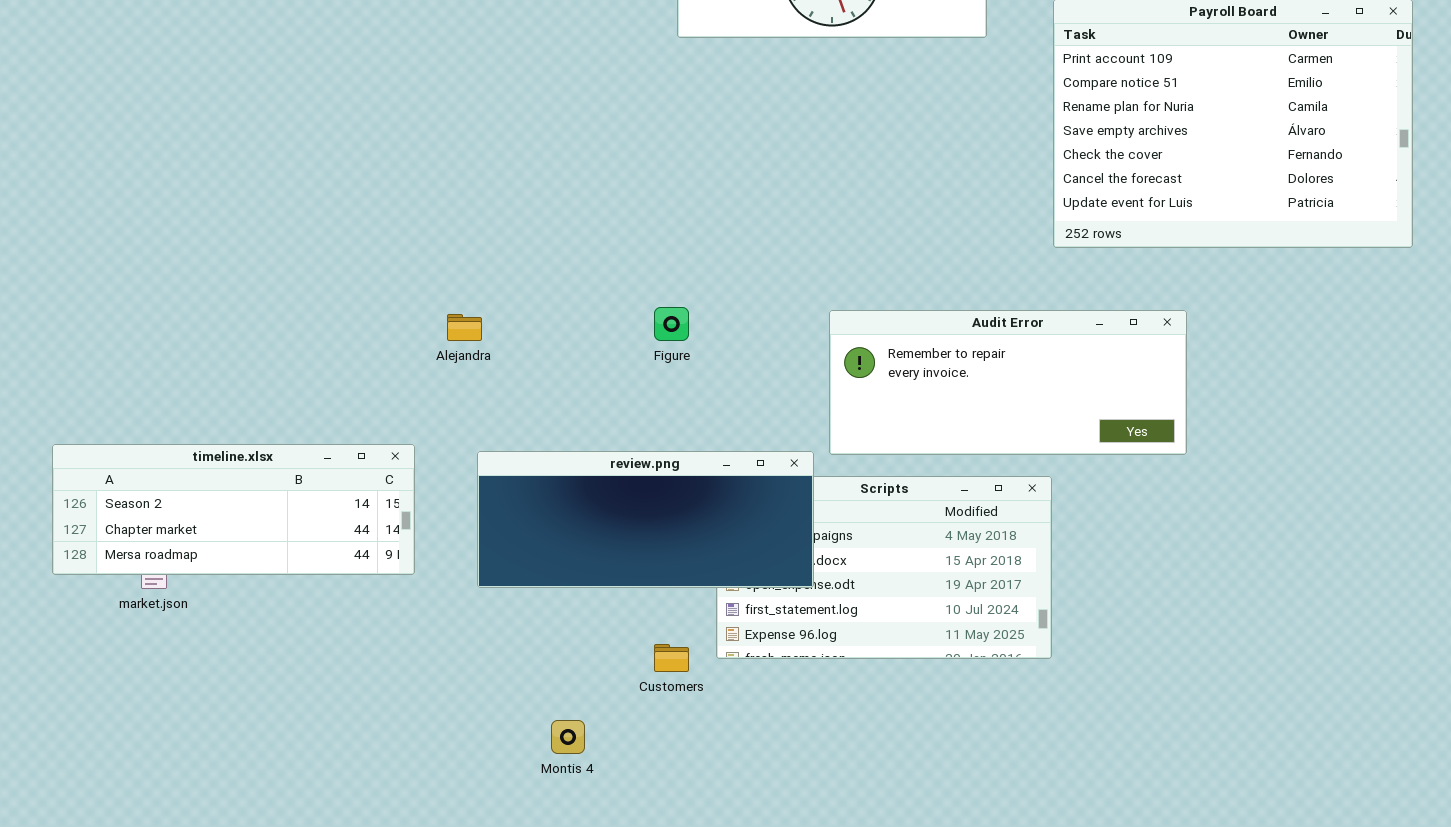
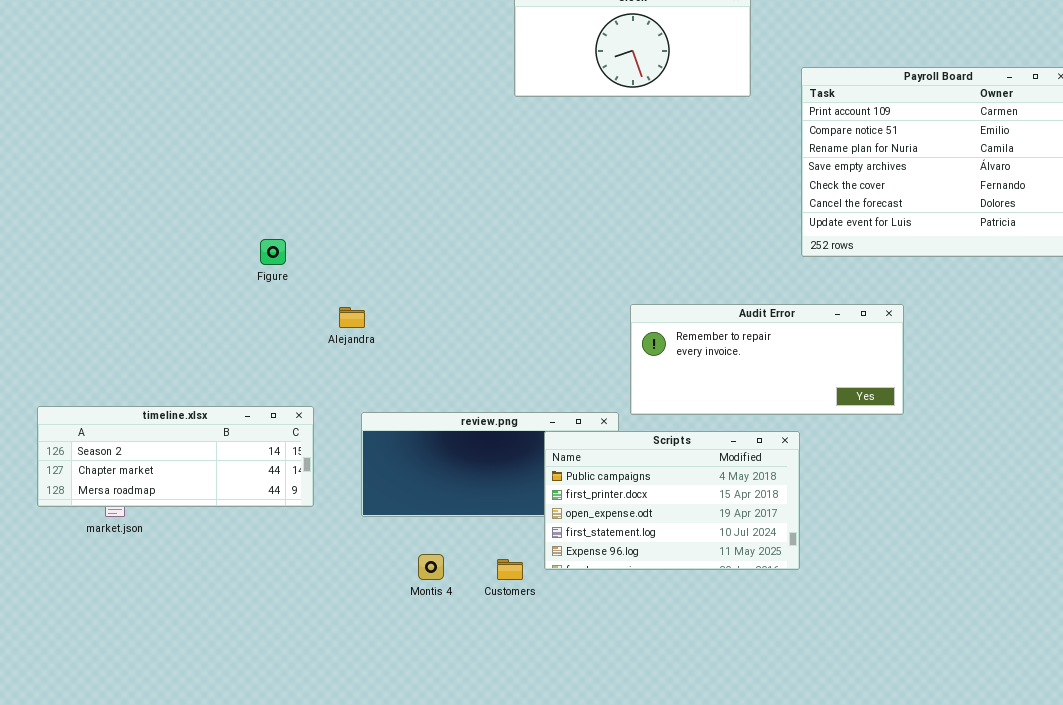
Figure: [654,307,689,341] -> [260,239,286,265], moved
Scripts: [716,476,1052,659] -> [544,431,800,570], raised
Montis 4: [551,720,585,754] -> [418,554,444,580], moved

